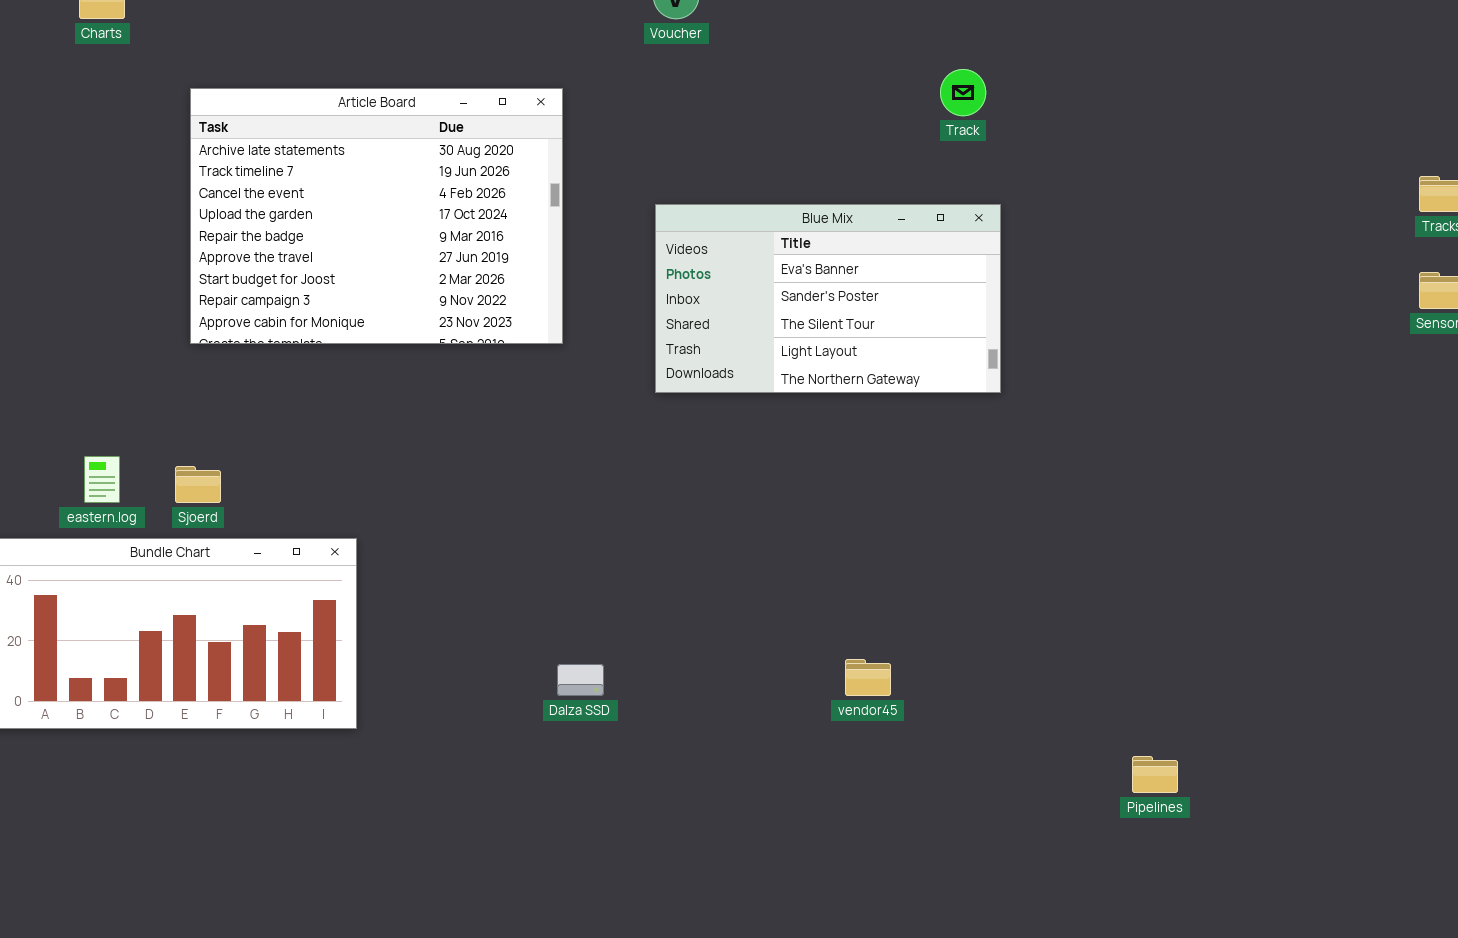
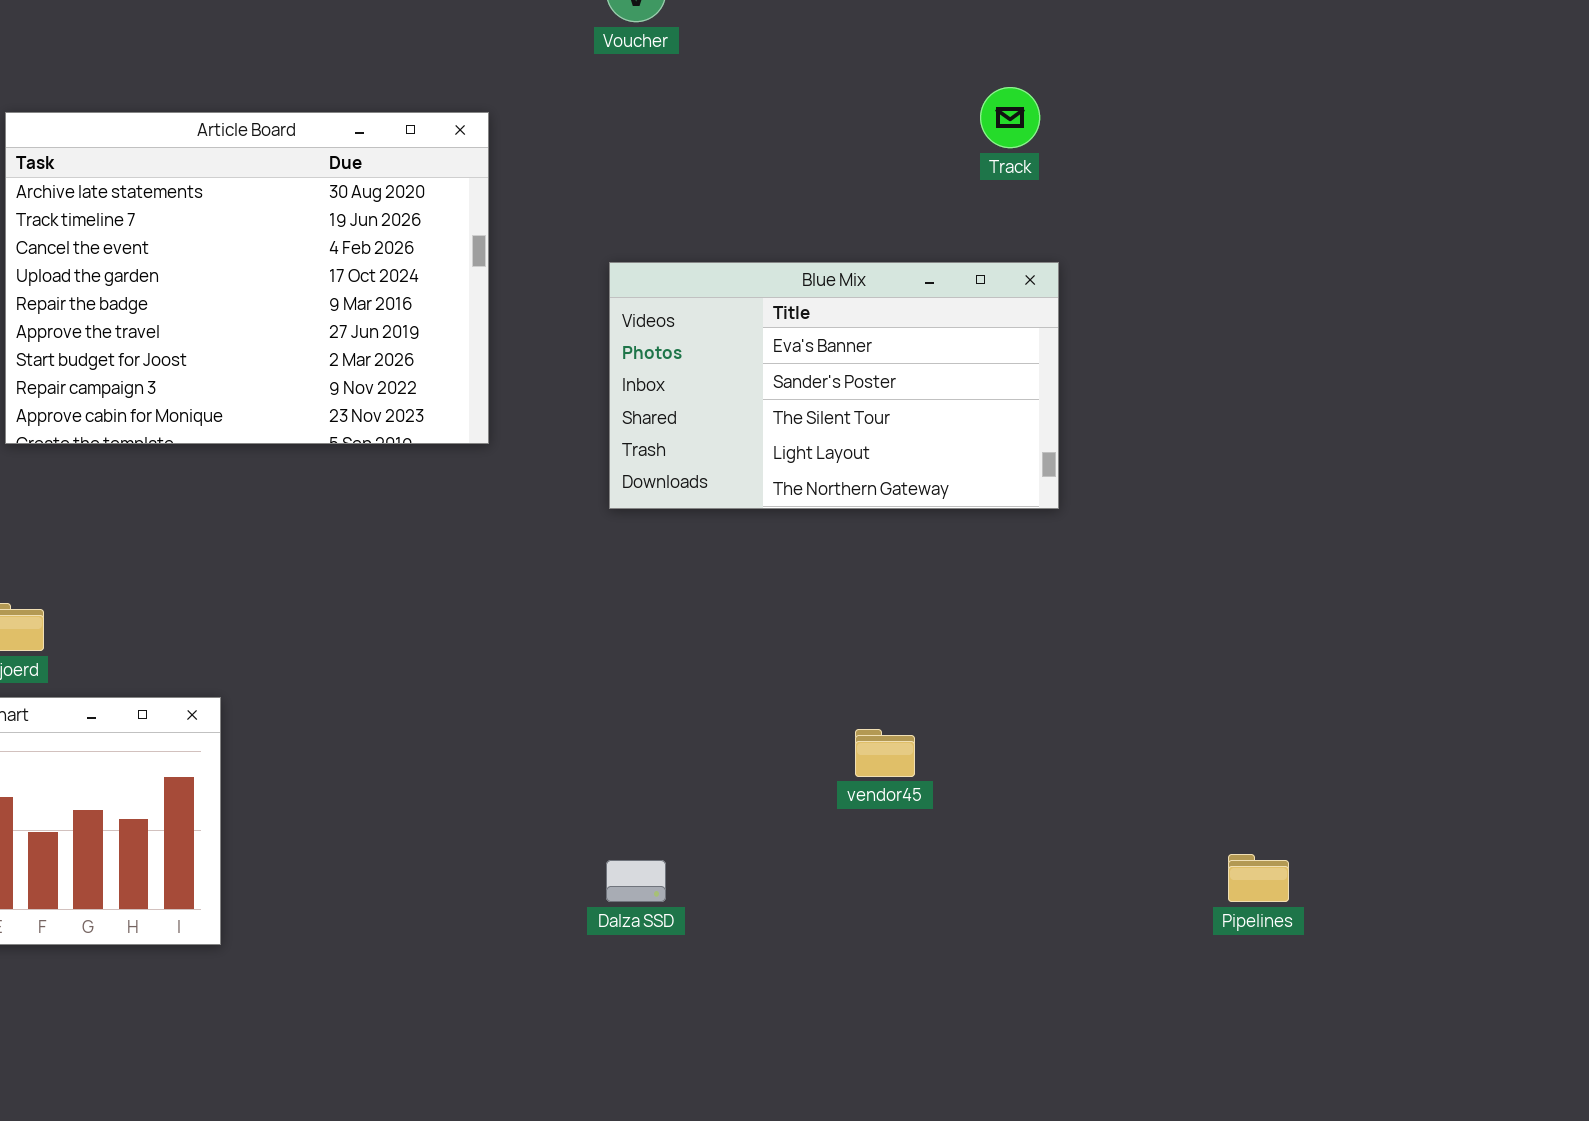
vendor45: [845,659,891,696] -> [855,729,915,777], moved
Dalza SSD: [557,664,604,696] -> [606,860,666,902], moved
Pipelines: [1132,756,1178,793] -> [1228,854,1289,902], moved

